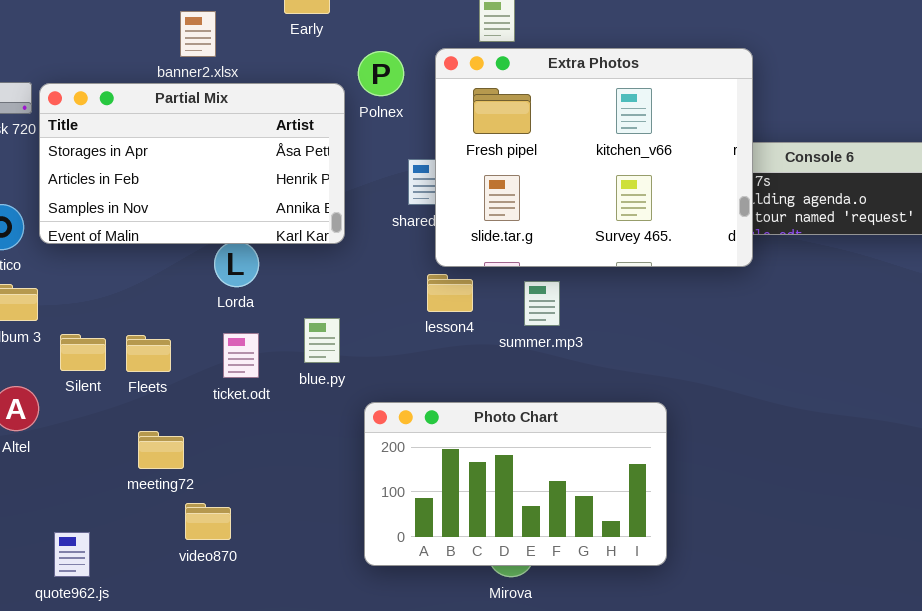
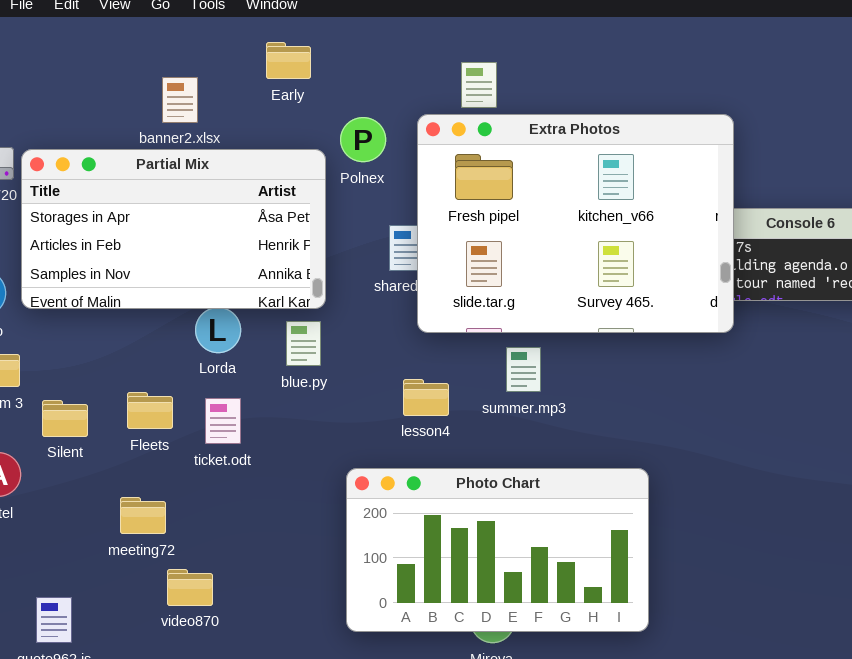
lesson4: [427,274,473,312] -> [403,379,449,416], moved
blue.py: [304,318,340,363] -> [286,321,321,366], moved
Fleets: [126,335,171,372] -> [127,392,173,429], moved

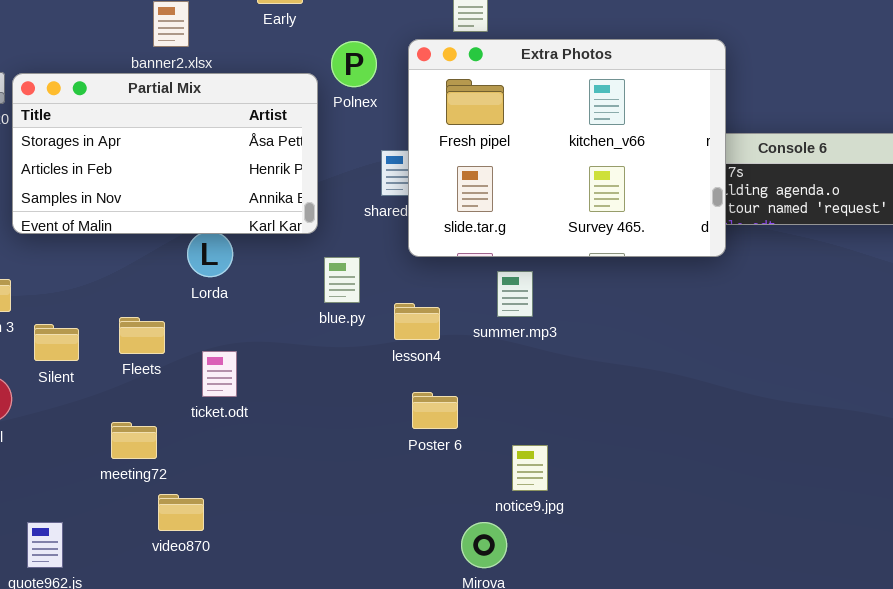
blue.py: [286,321,321,366] -> [324,257,360,303], moved
ticket.odt: [205,398,241,444] -> [202,351,237,397], moved
Photo Chart: [346,468,649,632] -> none, closed

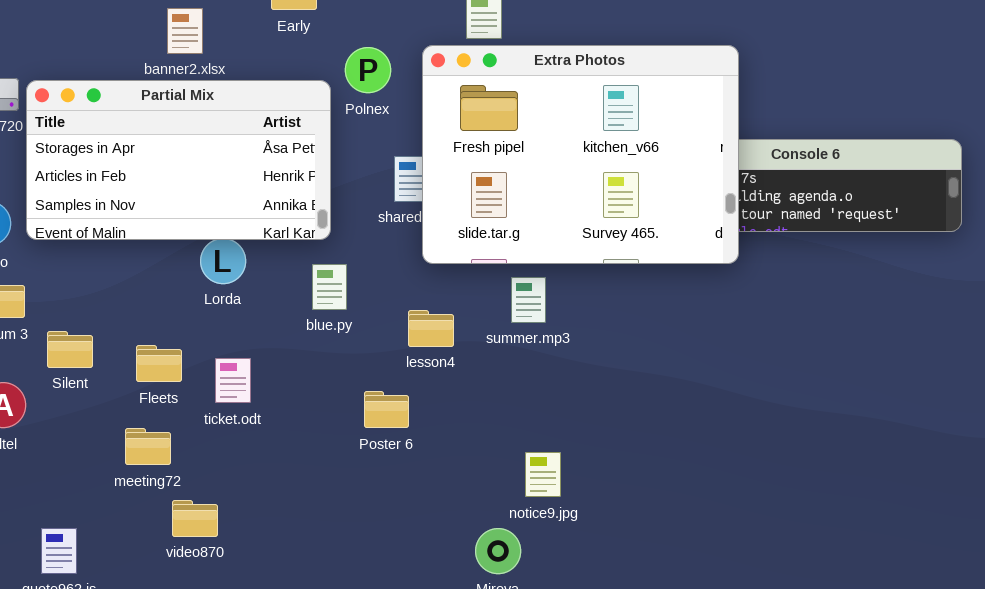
blue.py: [324,257,360,303] -> [312,264,347,310], moved
Fleets: [119,317,165,354] -> [136,345,182,382], moved
Poster 6: [412,392,458,429] -> [364,391,409,428], moved

